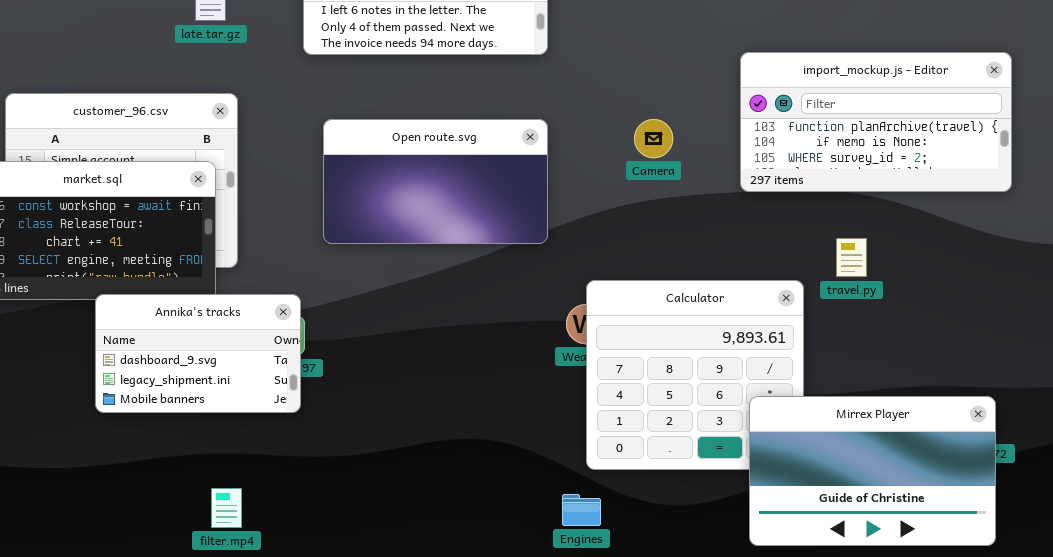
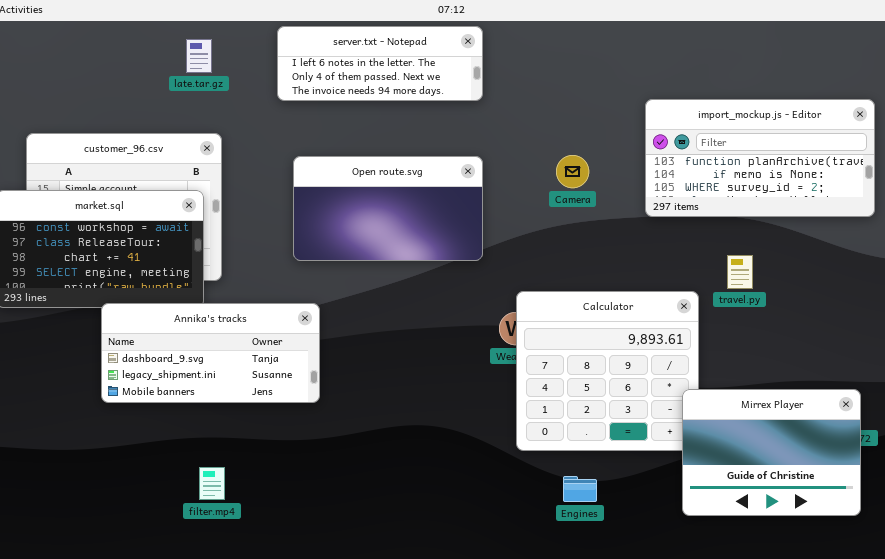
Annika's tracks: [95,294,301,413] -> [101,303,320,403], resized
Mirrex Player: [749,396,996,546] -> [682,389,861,516], resized
Engines: [562,494,601,526] -> [563,476,597,502], moved

